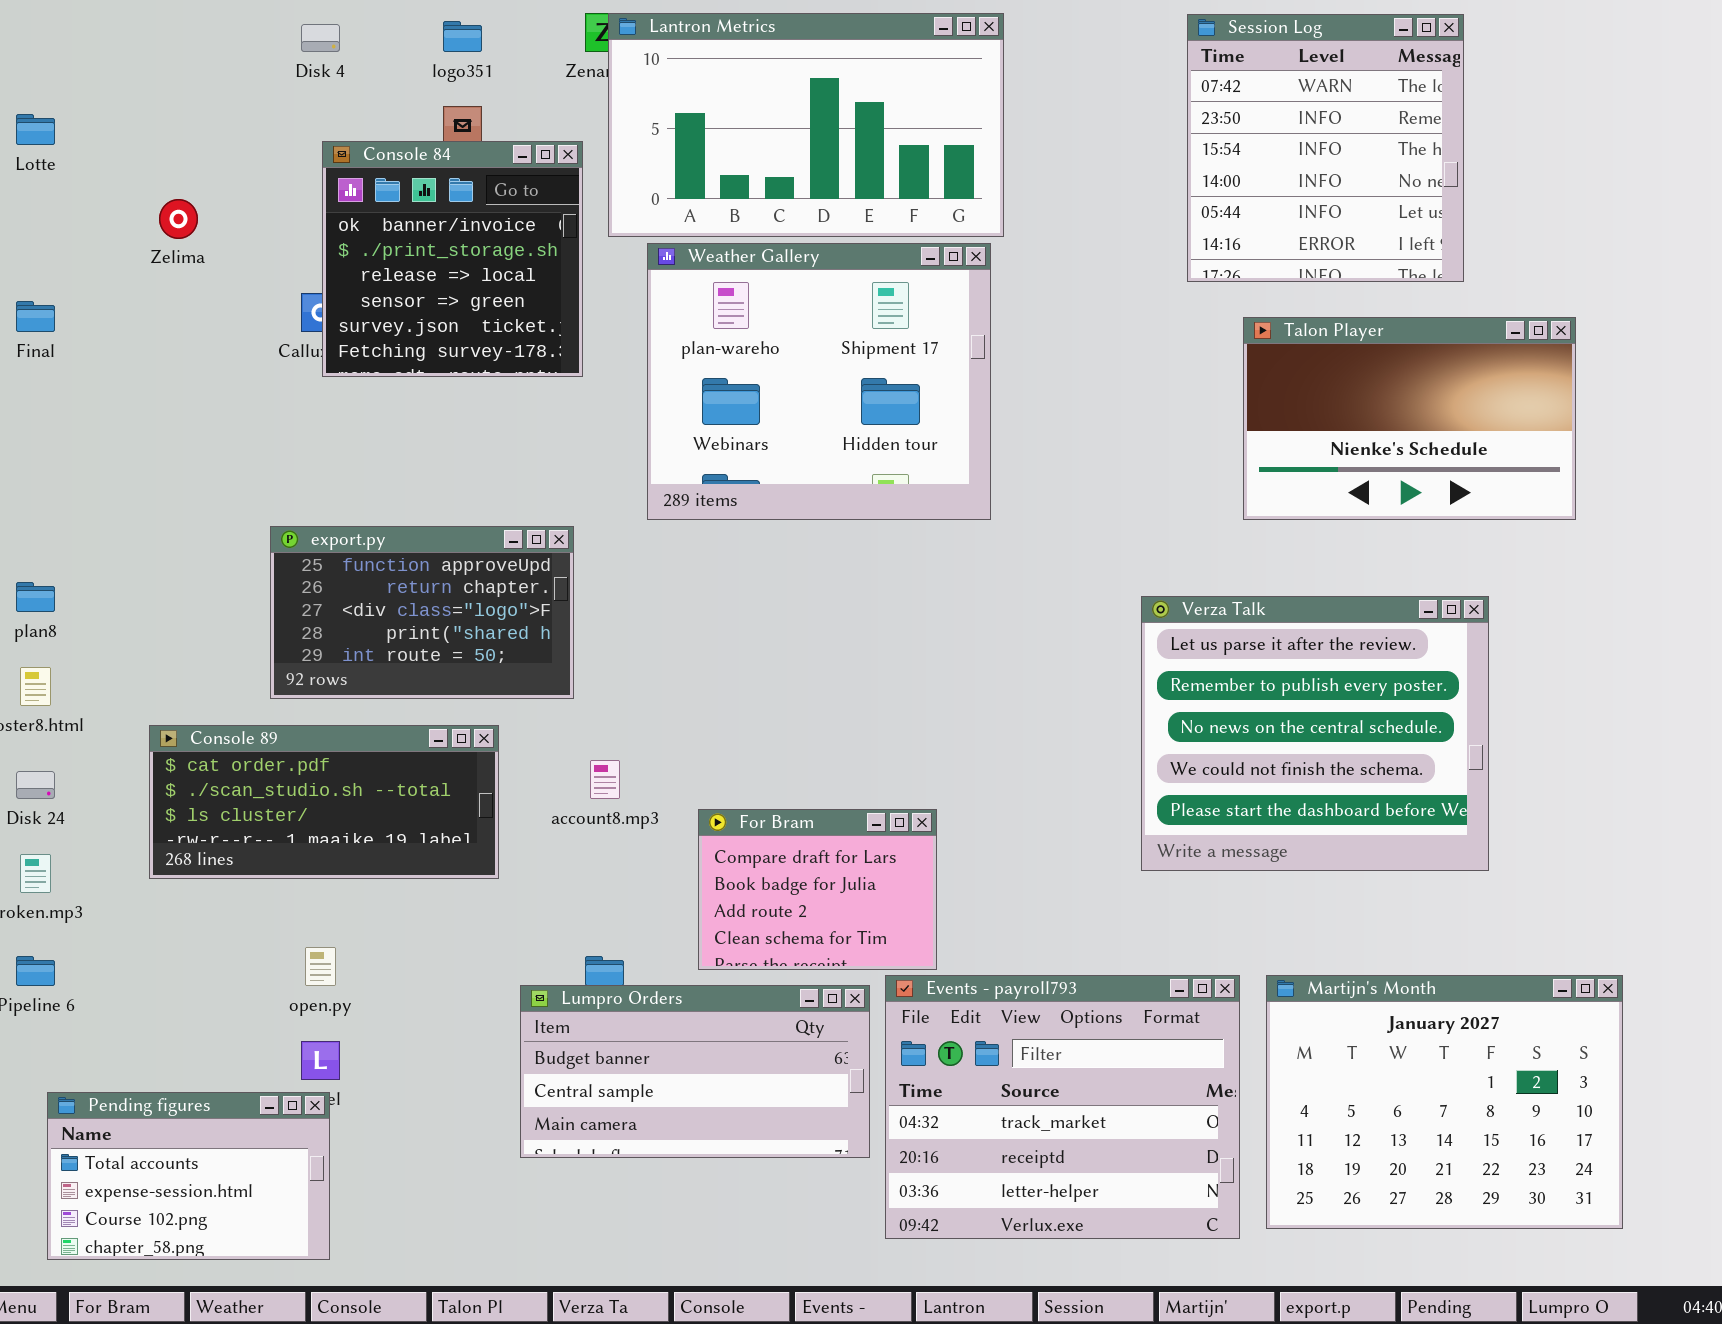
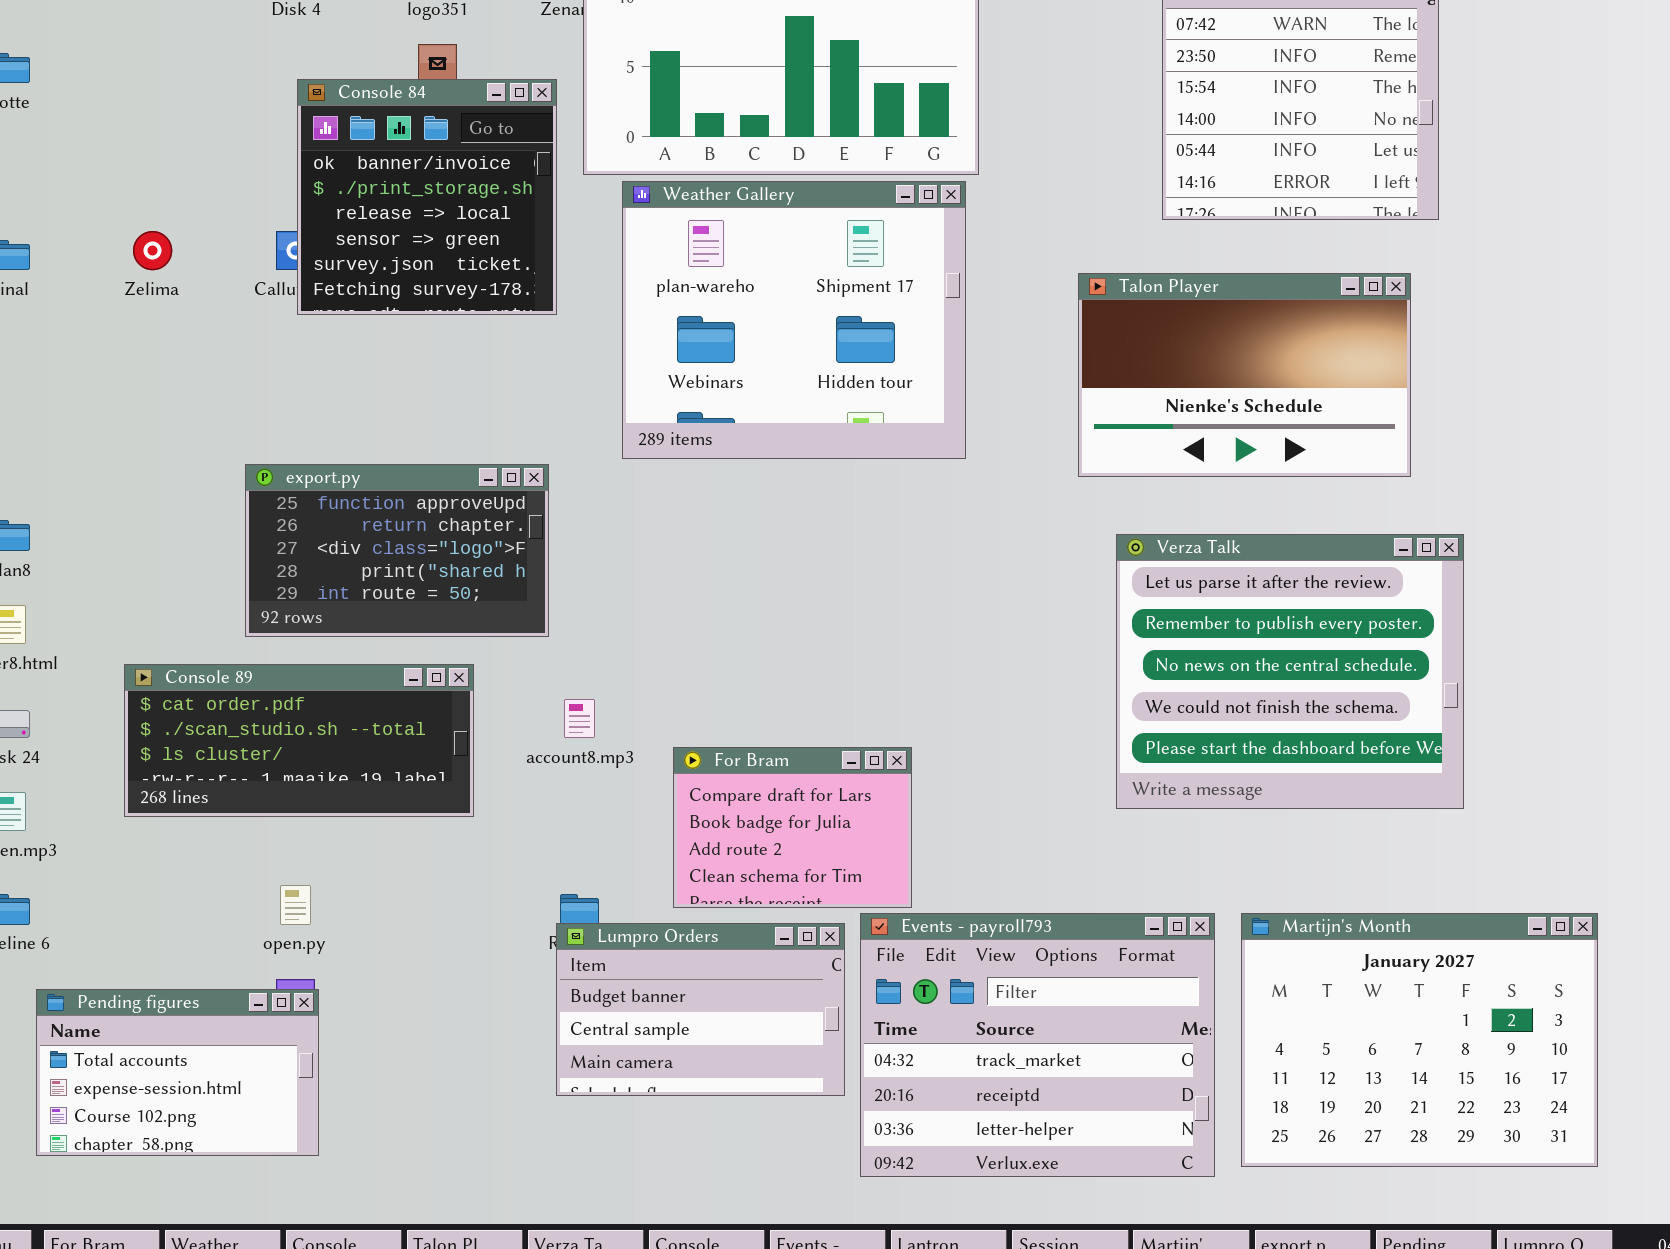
Zelima: [159,199,198,239] -> [133,231,172,270], moved
Talon Player: [1243,317,1576,520] -> [1078,273,1411,477], moved
Lumpro Orders: [520,985,870,1158] -> [556,923,845,1096], resized
Pending figures: [47,1092,330,1260] -> [36,989,319,1156], moved

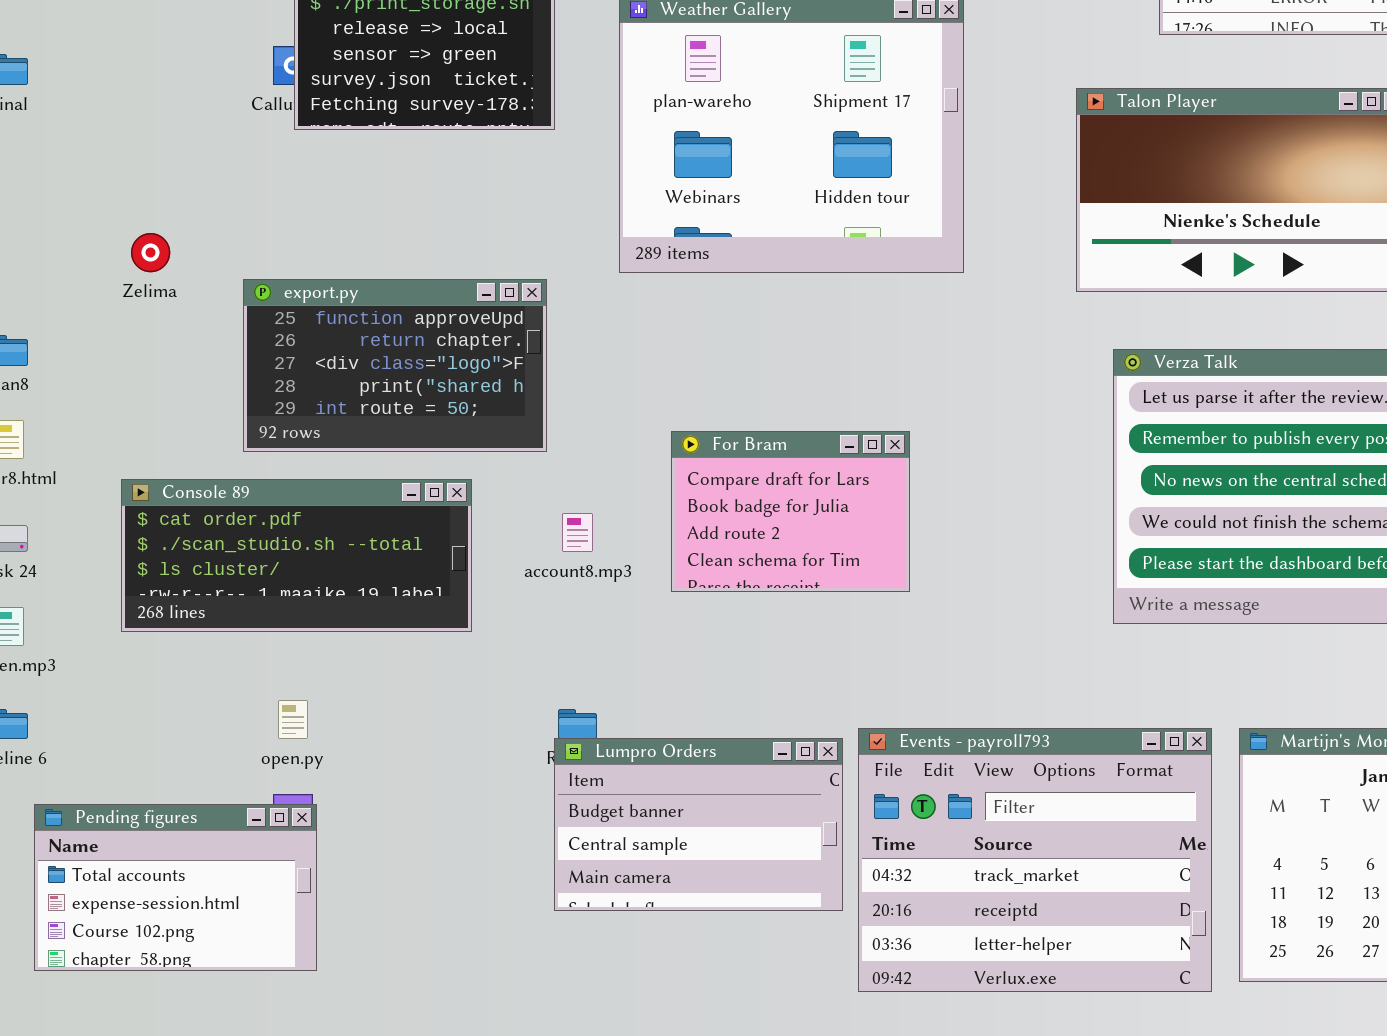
Zelima: [133,231,172,270] -> [131,233,170,272], moved
For Bram: [673,747,912,908] -> [671,431,910,592], moved

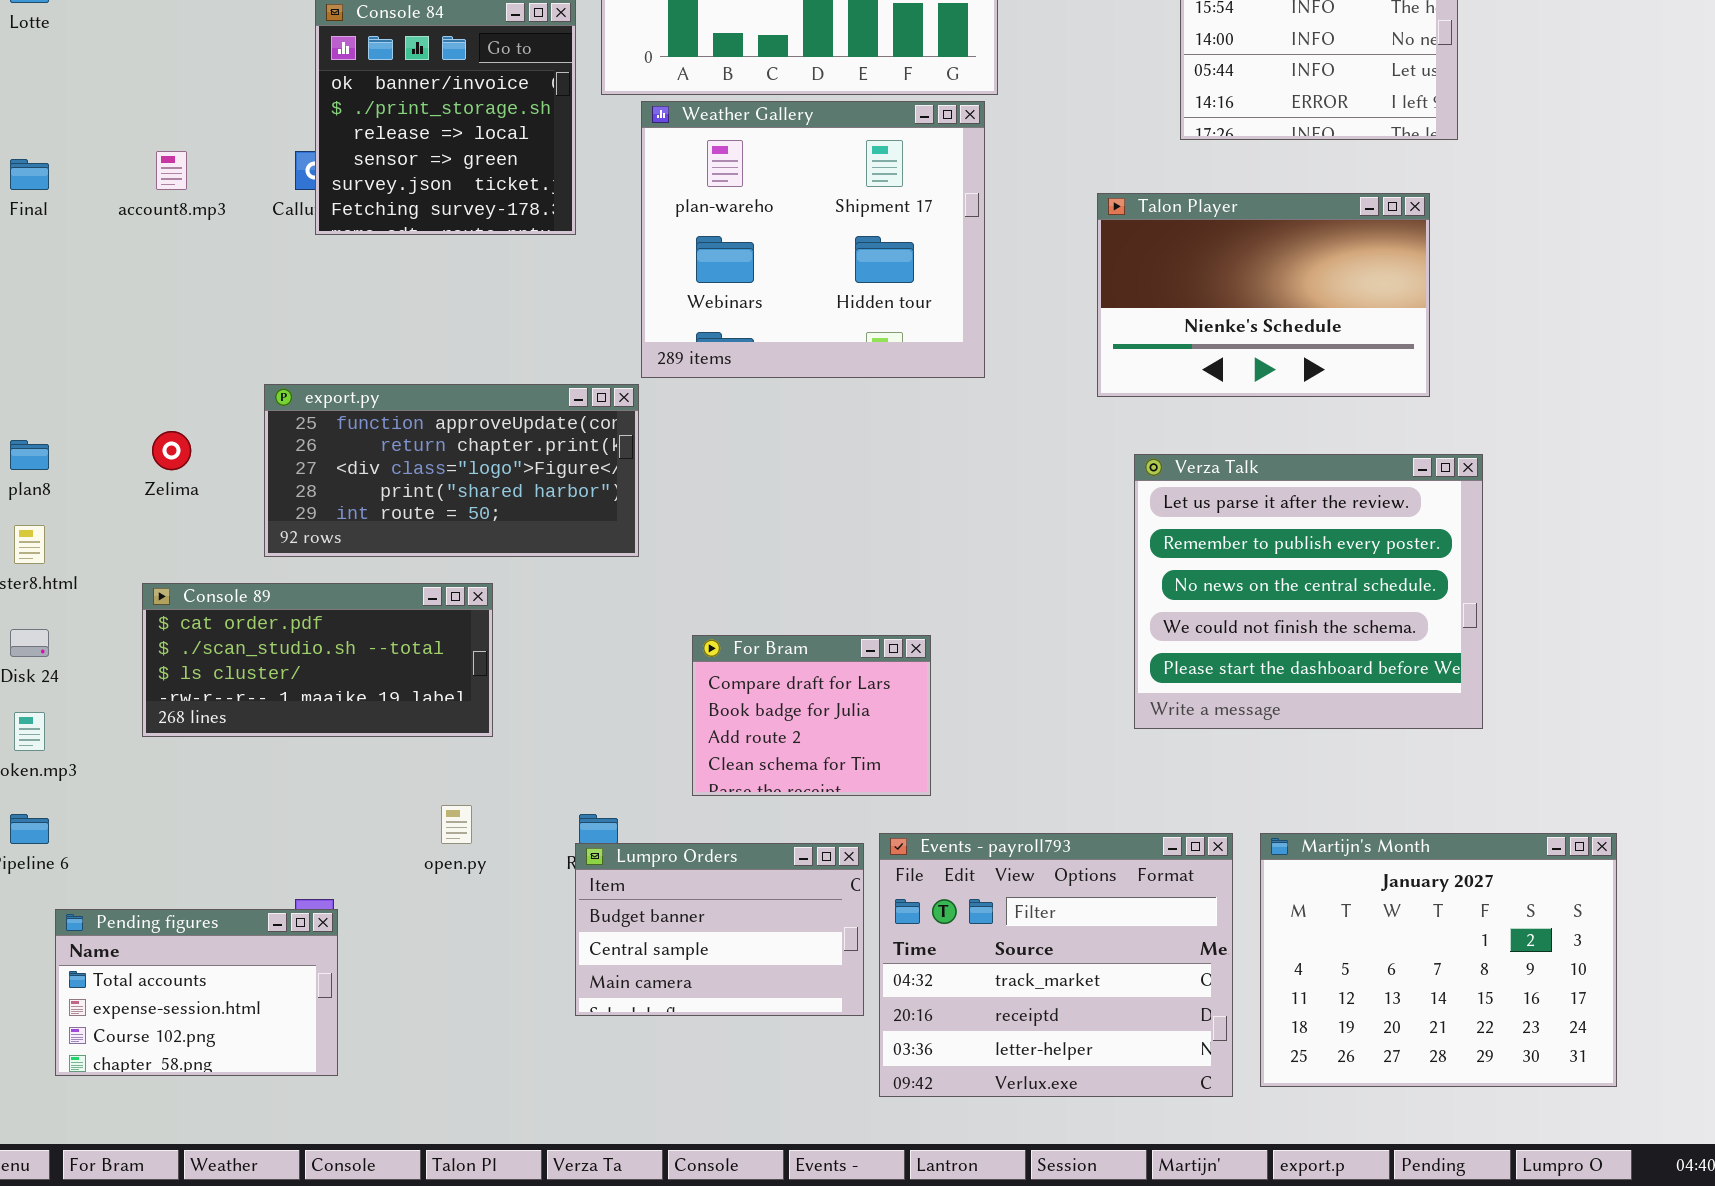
Zelima: [131,233,170,272] -> [152,431,191,470], moved
export.py: [243,279,547,452] -> [264,384,639,557], resized
For Bram: [671,431,910,592] -> [692,635,931,796], moved
account8.mp3: [562,513,593,552] -> [156,151,187,190], moved
open.py: [278,700,308,739] -> [441,805,472,844], moved

